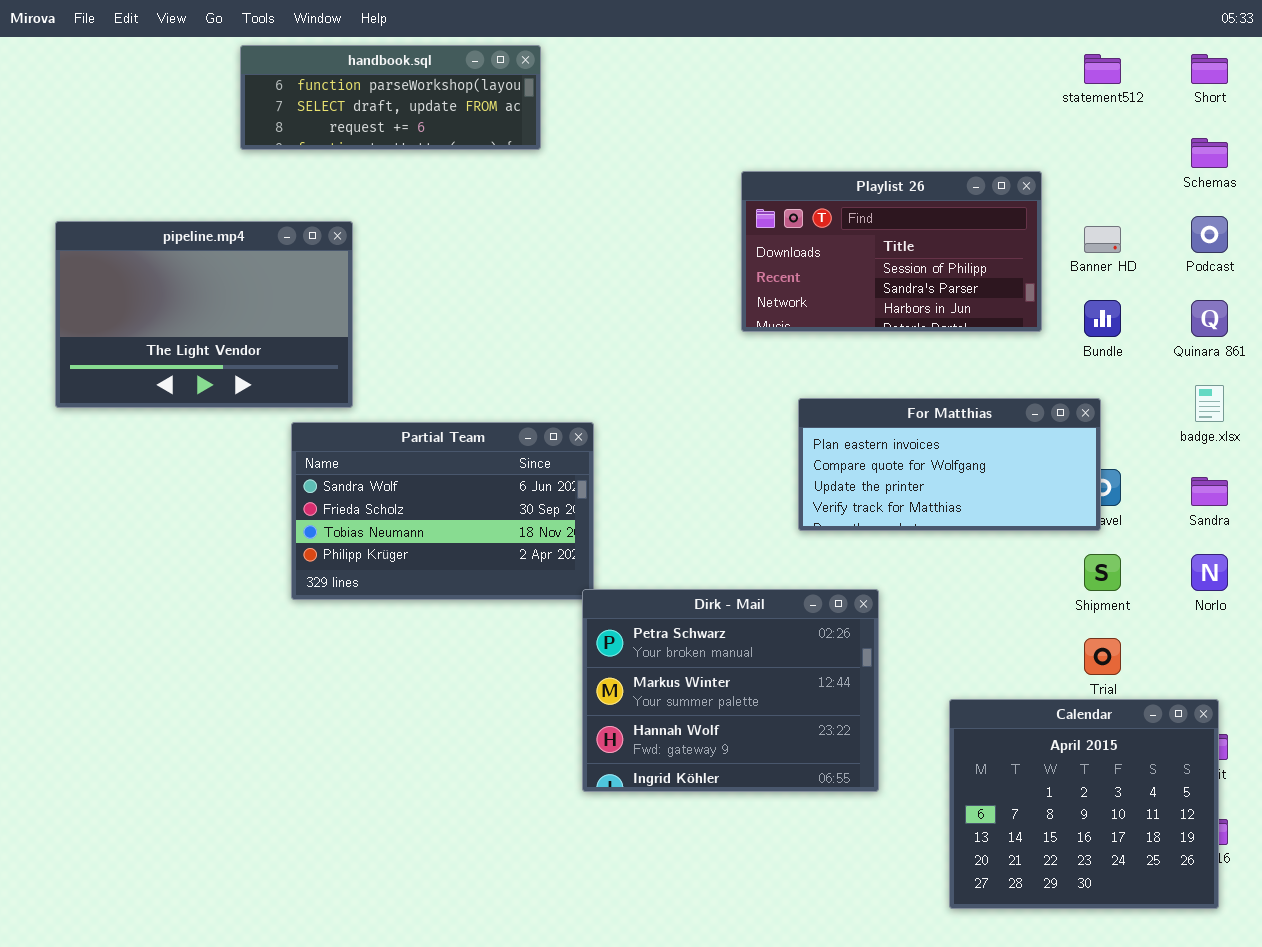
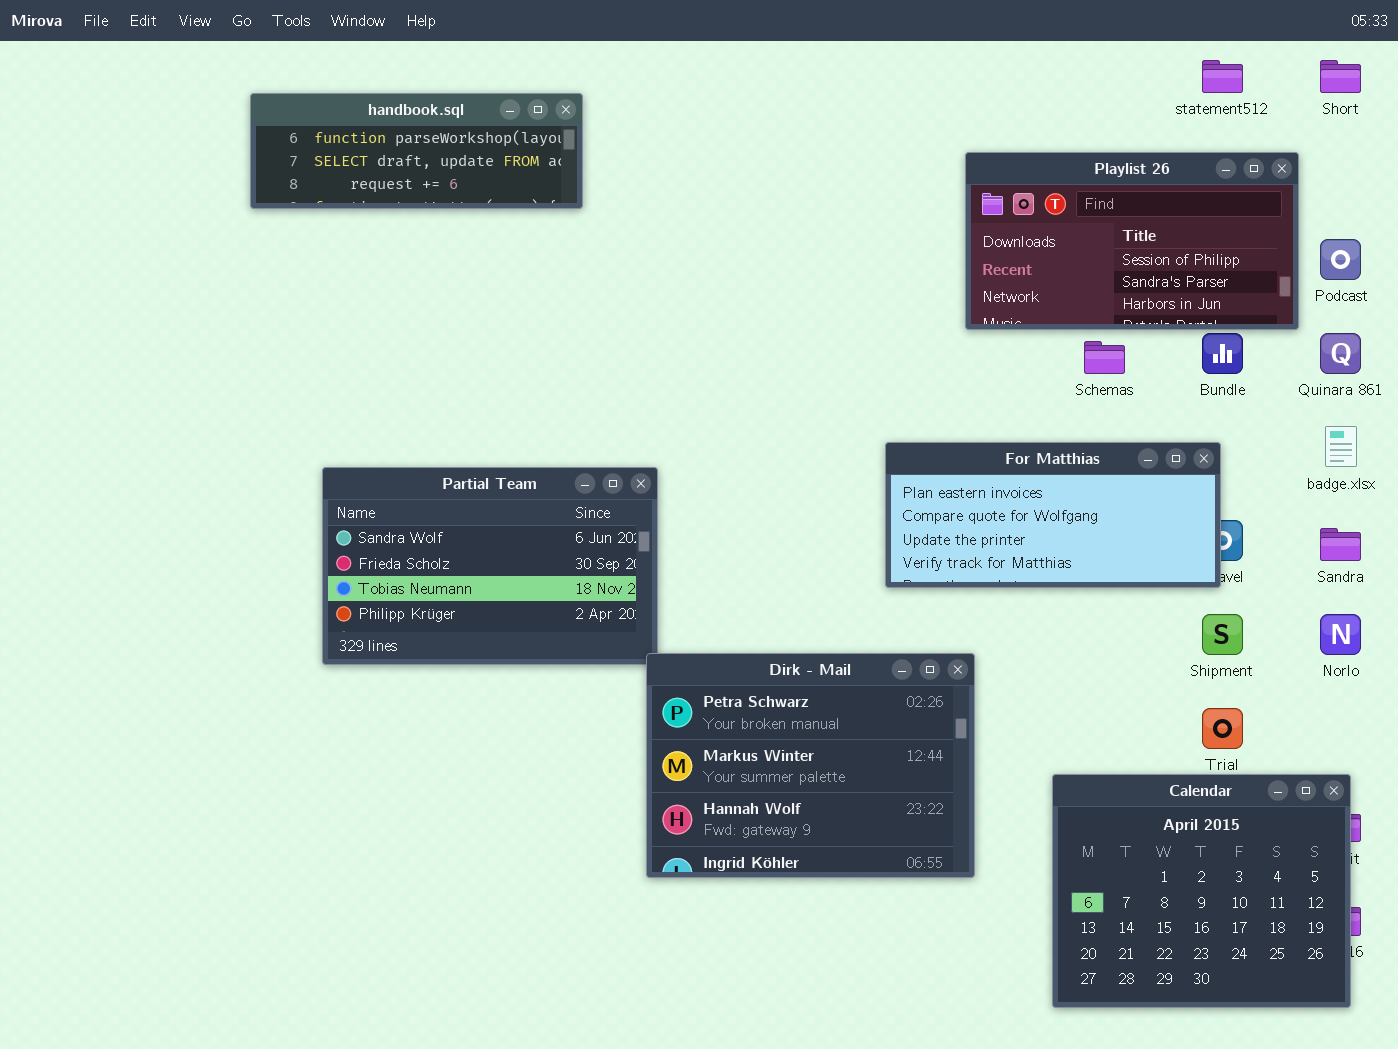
handbook.sql: [240,45,541,150] -> [250,93,583,209], moved
Schemas: [1191,138,1228,168] -> [1084,341,1125,374], moved
Playlist 26: [741,171,1042,332] -> [965,152,1299,330], moved
pipeline.mp4: [55,221,353,408] -> none, closed

